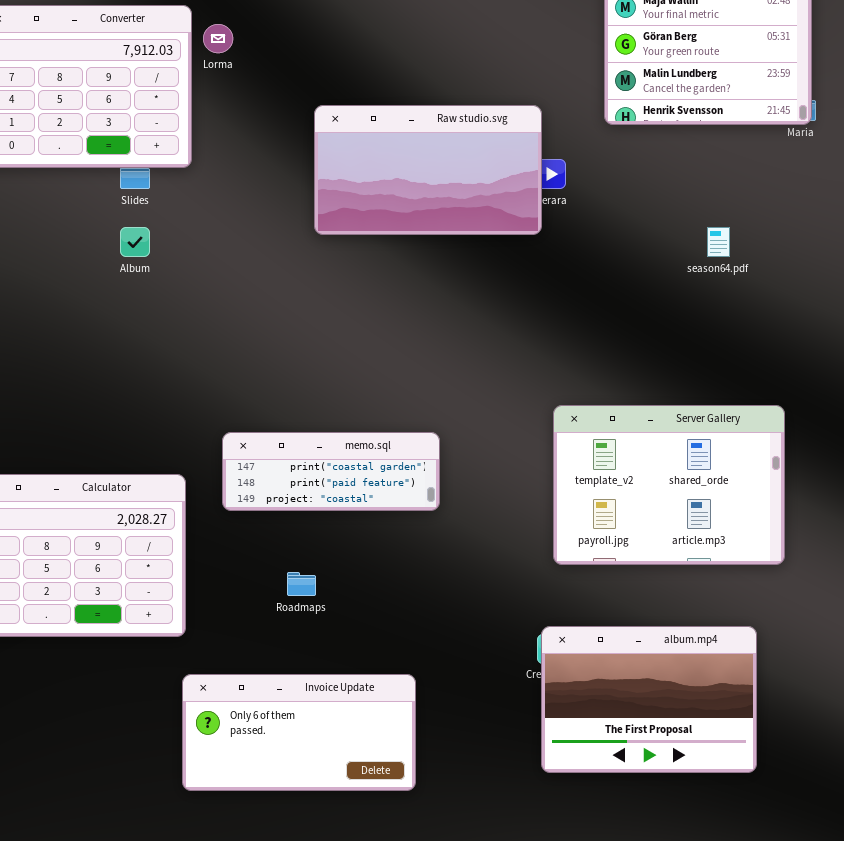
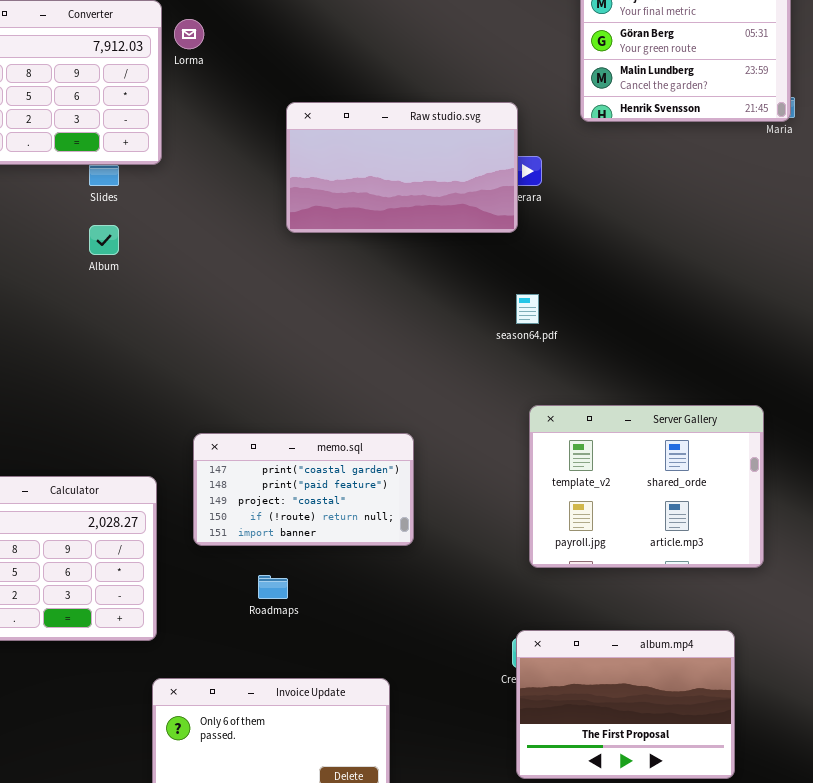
season64.pdf: [707,227,730,257] -> [516,294,539,324], moved
memo.sql: [222,432,440,511] -> [193,433,414,546], resized

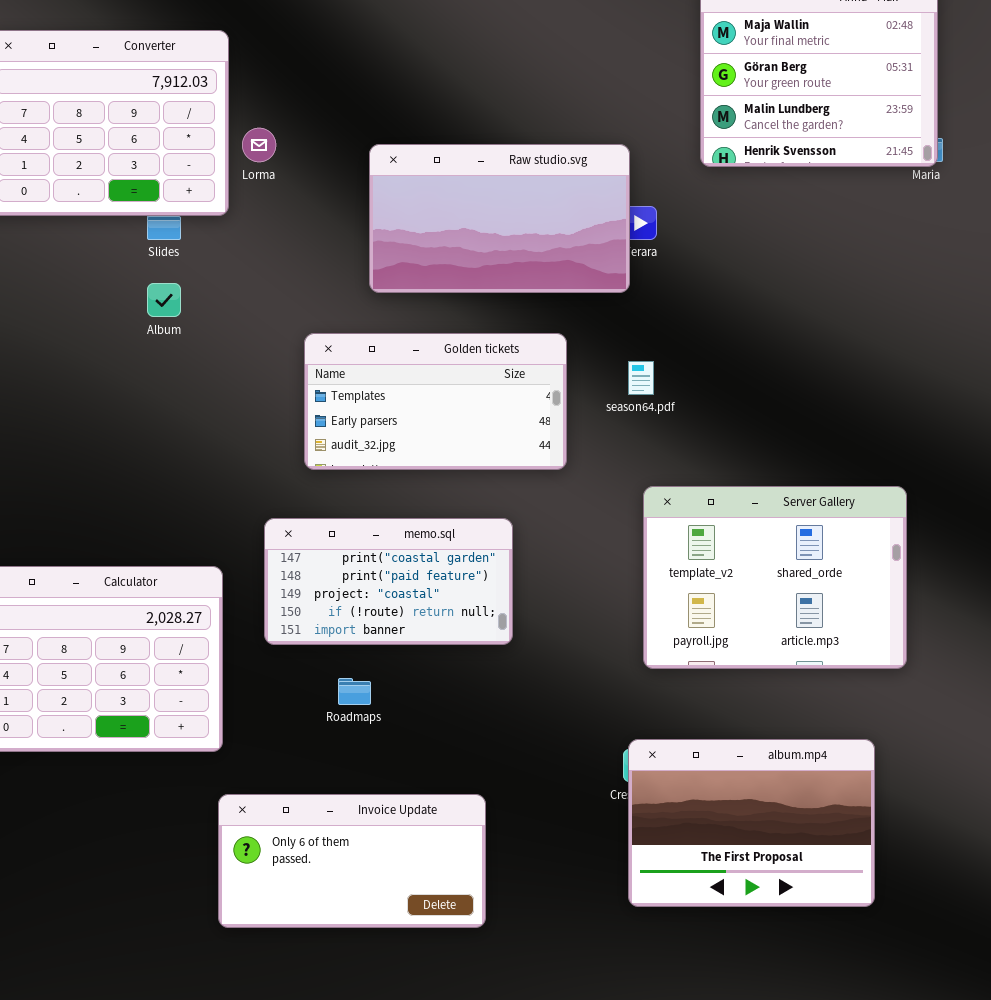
Lorma: [174,19,204,49] -> [242,128,276,162], moved
Golden tickets: none -> [304,333,567,470], opened

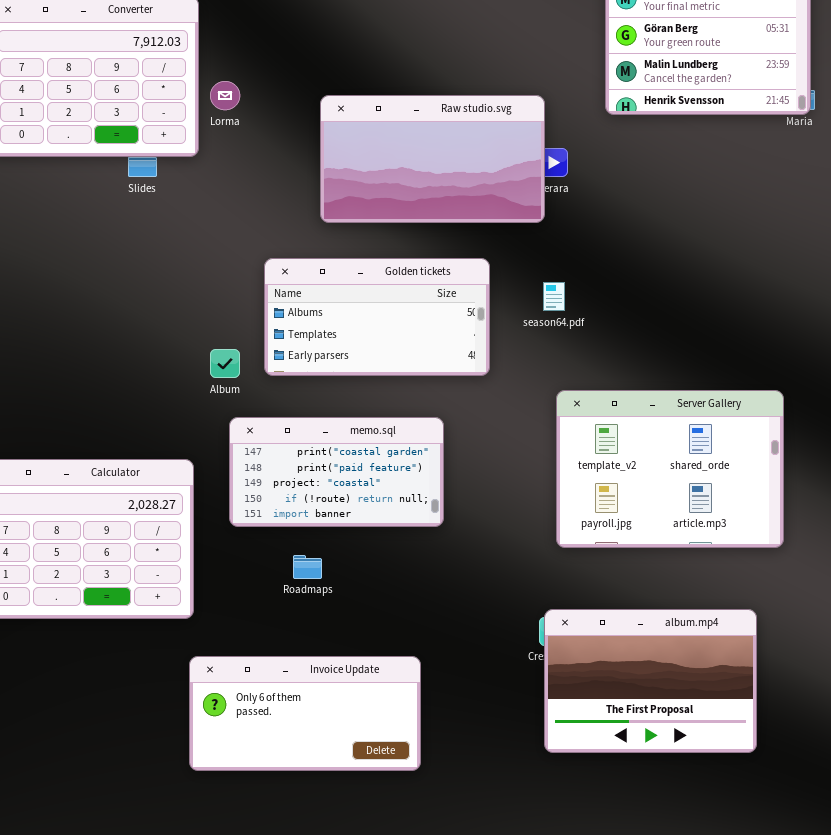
Album: [147,283,181,317] -> [210,349,240,378], moved
Golden tickets: [304,333,567,470] -> [264,258,490,376], scrolled up 1 row

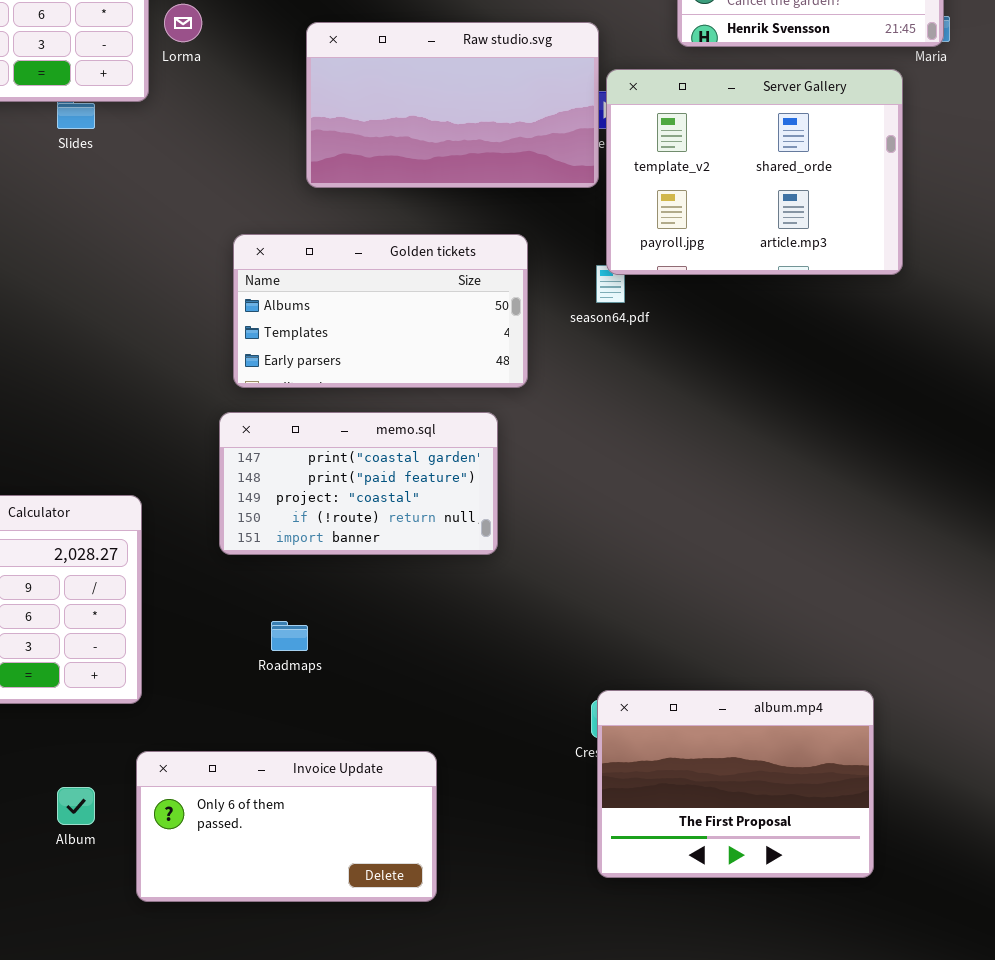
Album: [210,349,240,378] -> [57,787,95,825], moved
Server Gallery: [556,390,784,548] -> [606,69,903,275], moved
memo.sql: [229,417,444,527] -> [219,412,498,555], moved

